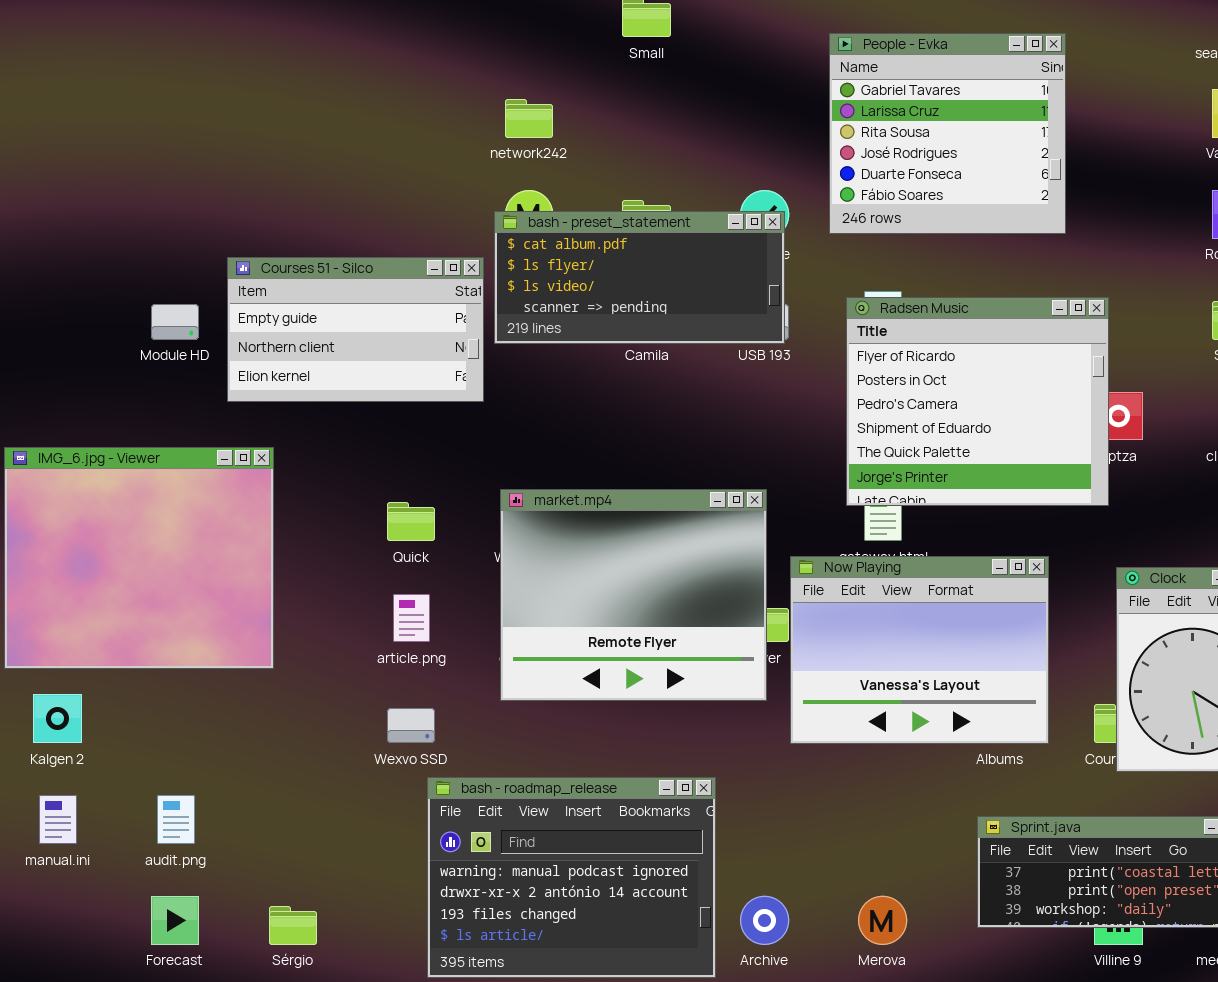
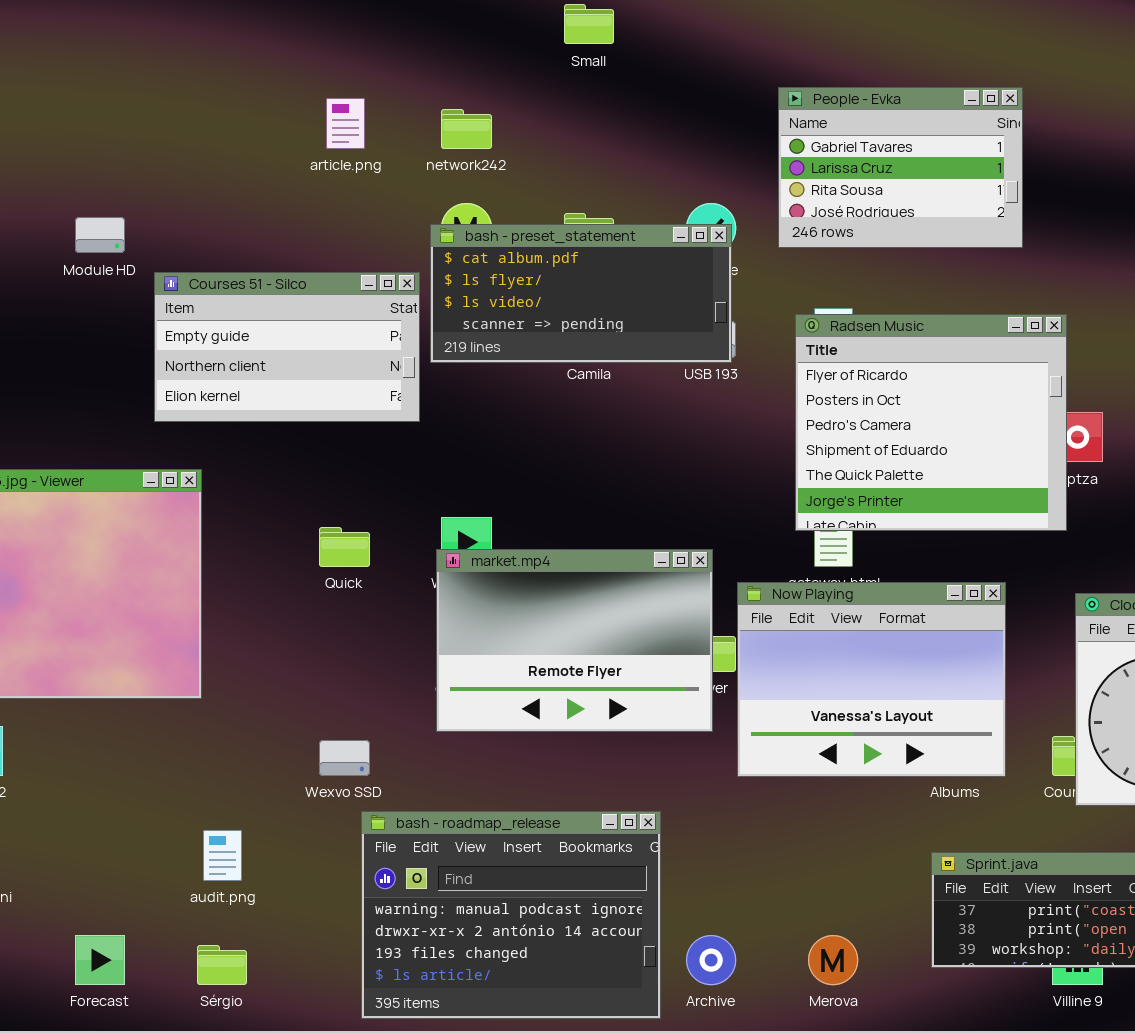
People - Evka: [829,33,1066,234] -> [778,87,1023,248], resized
Module HD: [151,304,199,340] -> [75,217,125,253], moved
market.mp4: [500,489,767,701] -> [436,549,713,732], resized
article.png: [393,594,430,642] -> [326,98,365,149], moved
audit.png: [157,795,195,844] -> [203,830,242,881], moved

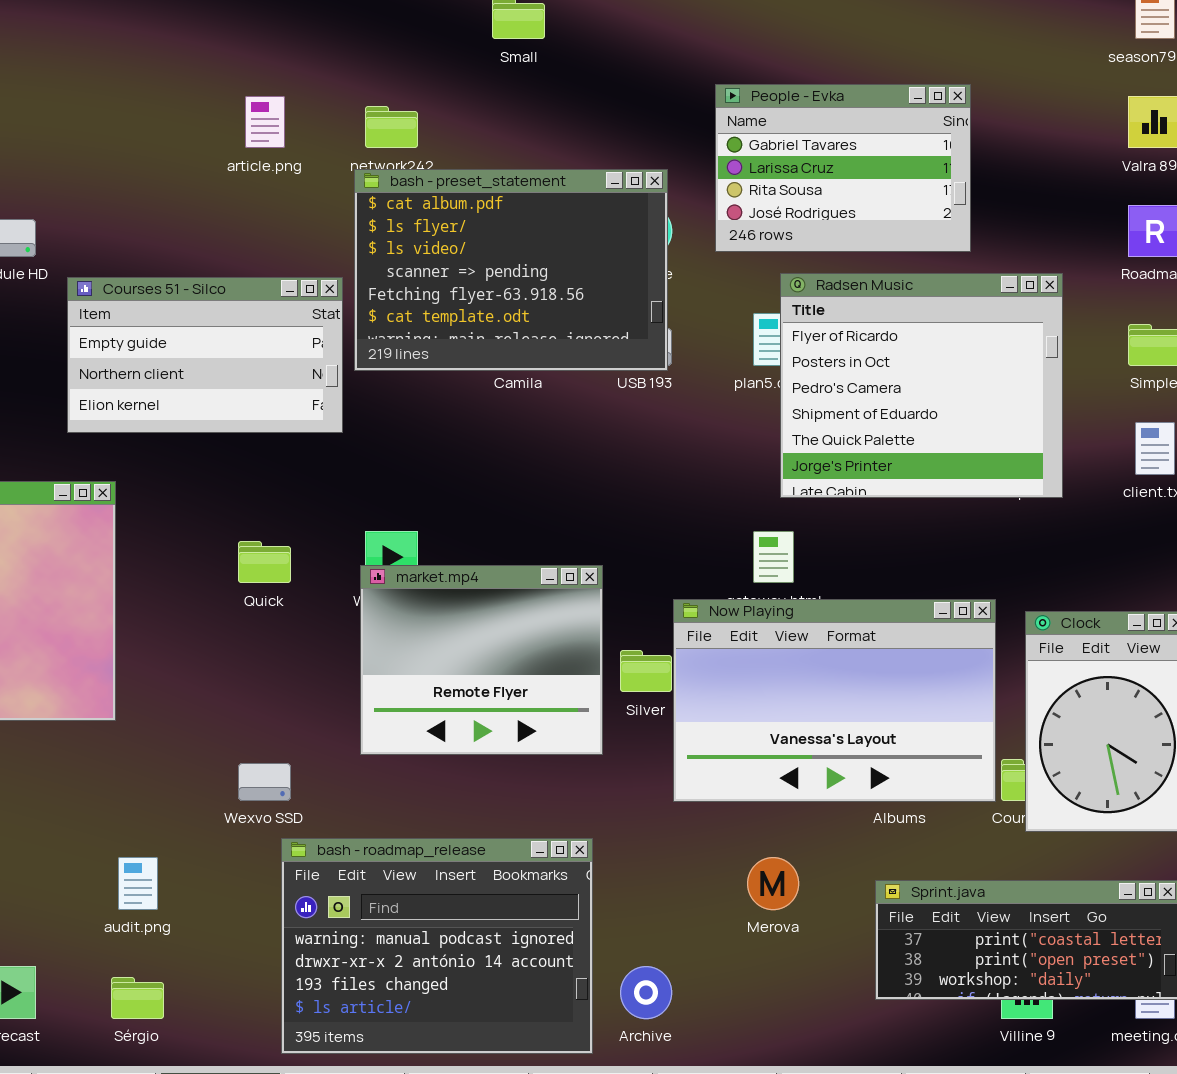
bash - preset_statement: [430,224,732,363] -> [354,169,668,371], resized
Radsen Music: [795,314,1067,531] -> [780,273,1063,498], moved
market.mp4: [436,549,713,732] -> [360,565,603,755], resized
Now Playing: [737,582,1006,777] -> [673,599,996,802], resized
Merova: [808,935,858,985] -> [747,857,799,910], moved

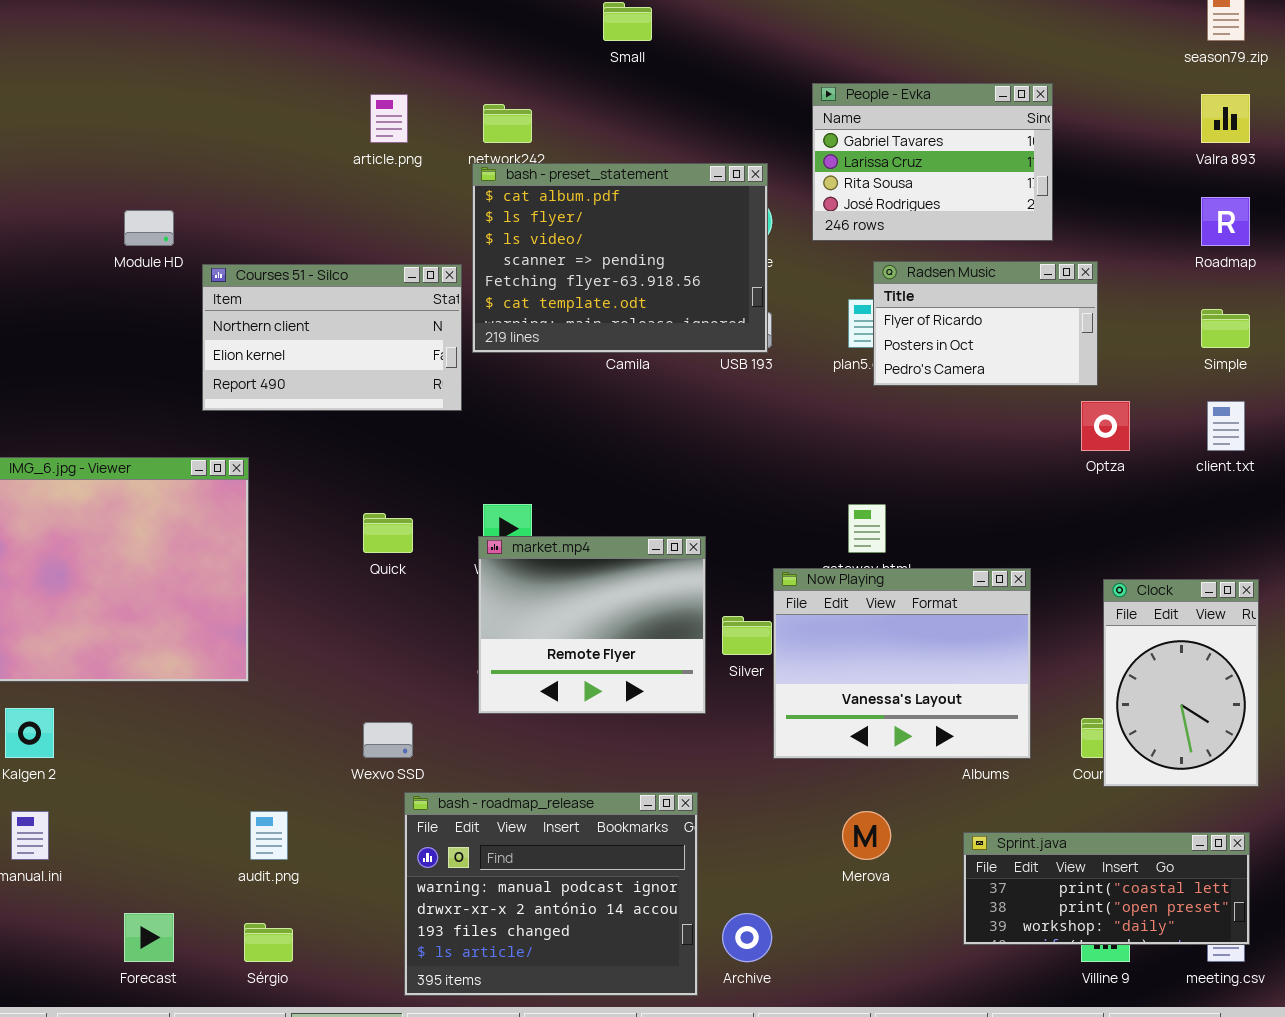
Radsen Music: [780,273,1063,498] -> [873,261,1098,386], resized
Courses 51 - Silco: [67,277,343,433] -> [202,264,462,411], scrolled down 1 row
Now Playing: [673,599,996,802] -> [773,568,1031,759], resized

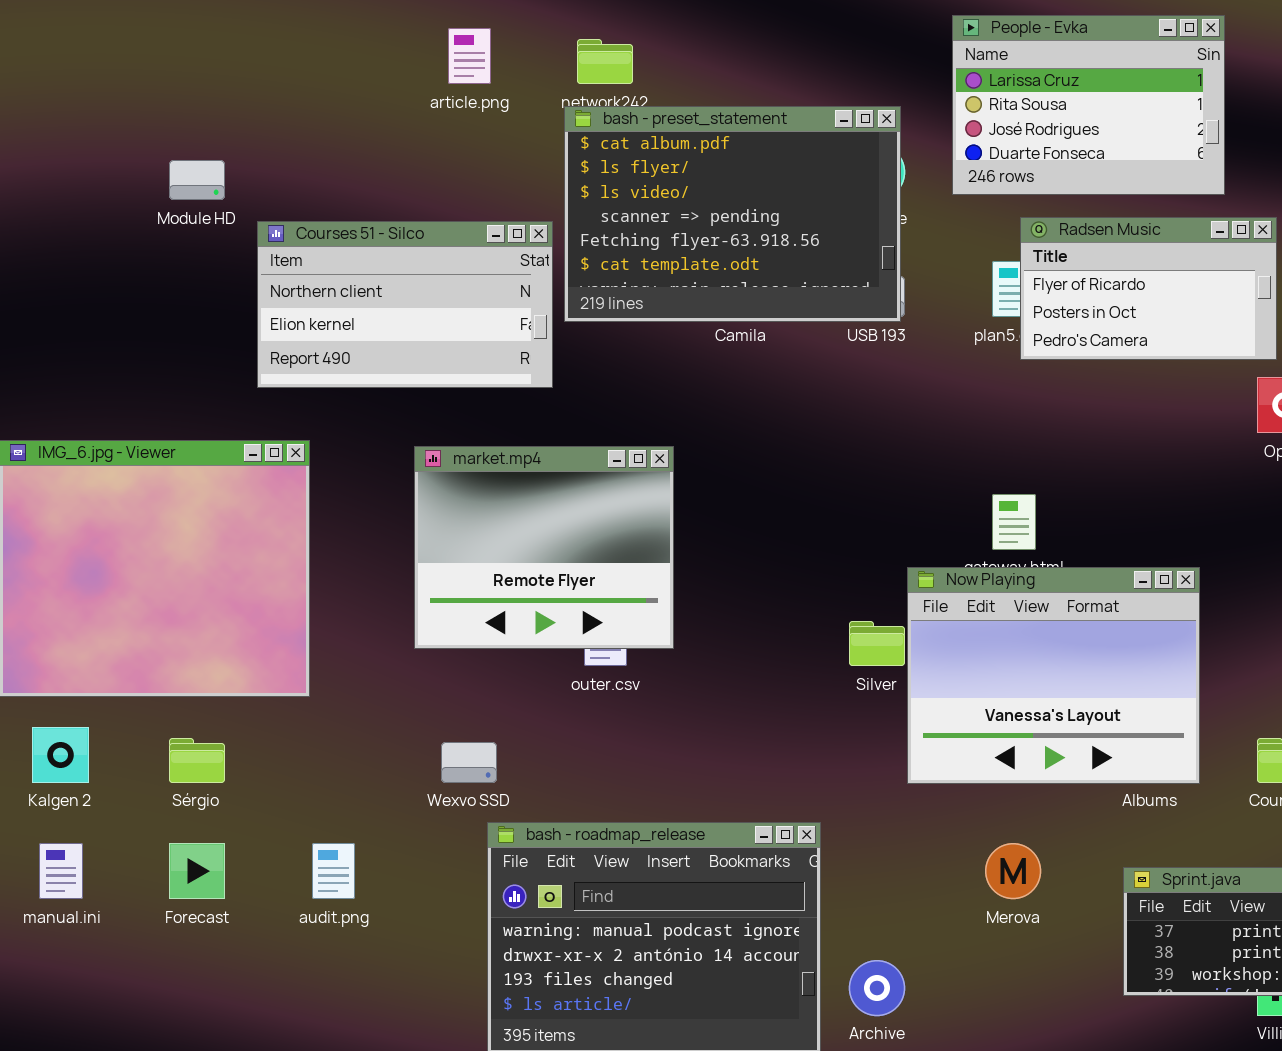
People - Evka: [812,83,1053,241] -> [952,15,1225,195], scrolled down 1 row
market.mp4: [478,536,706,714] -> [414,446,674,649], moved
Forecast: [124,913,174,962] -> [169,843,225,899], moved
Sérgio: [244,923,293,962] -> [169,738,225,783], moved

